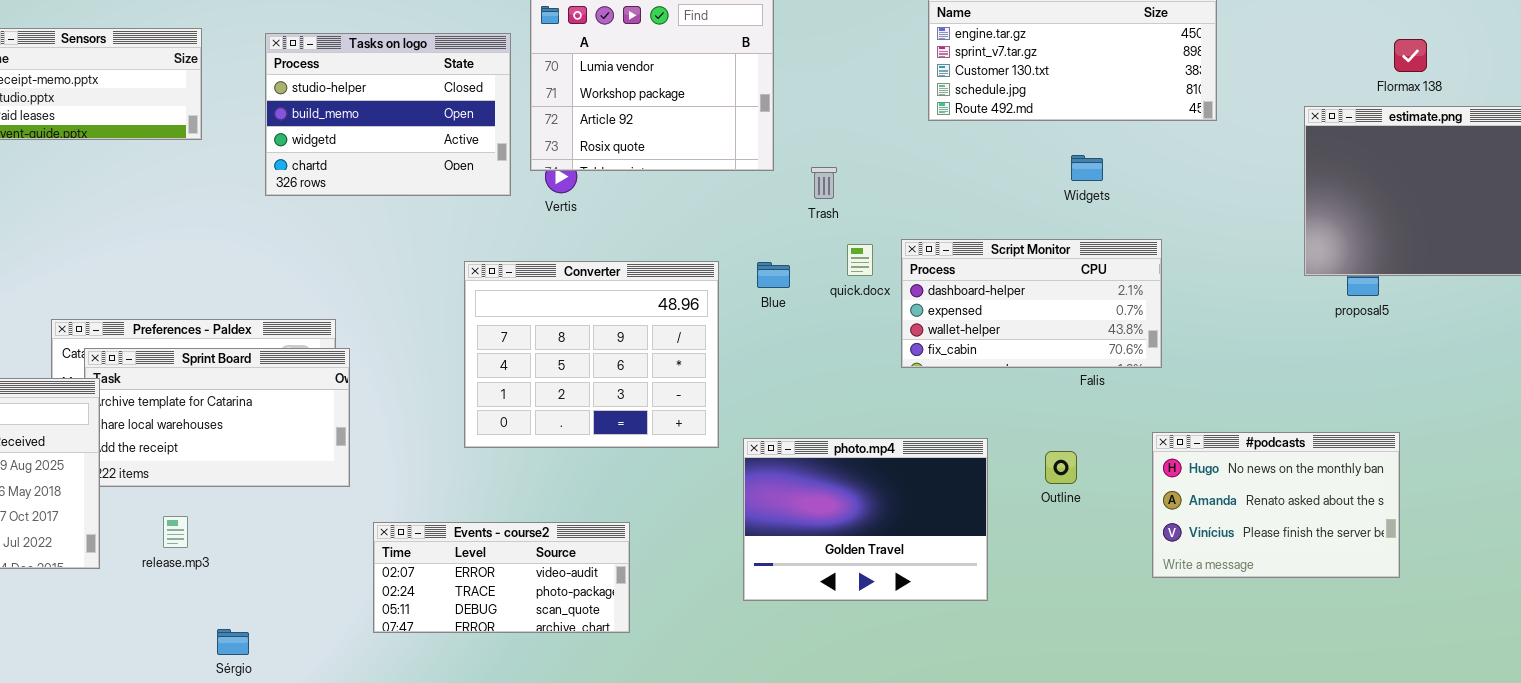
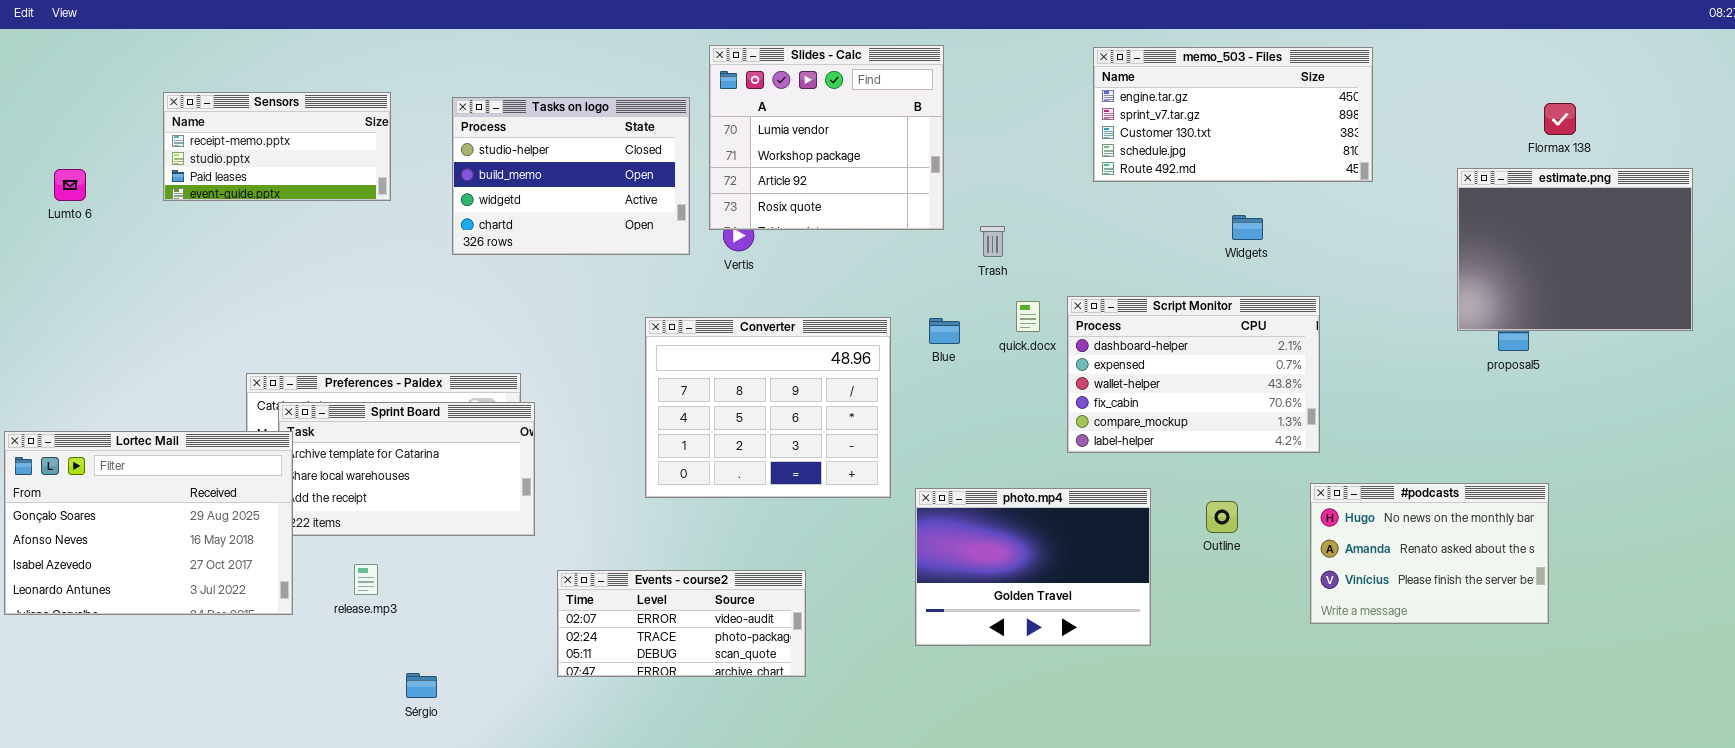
Script Monitor: [901,239,1162,368] -> [1067,296,1320,453], resized

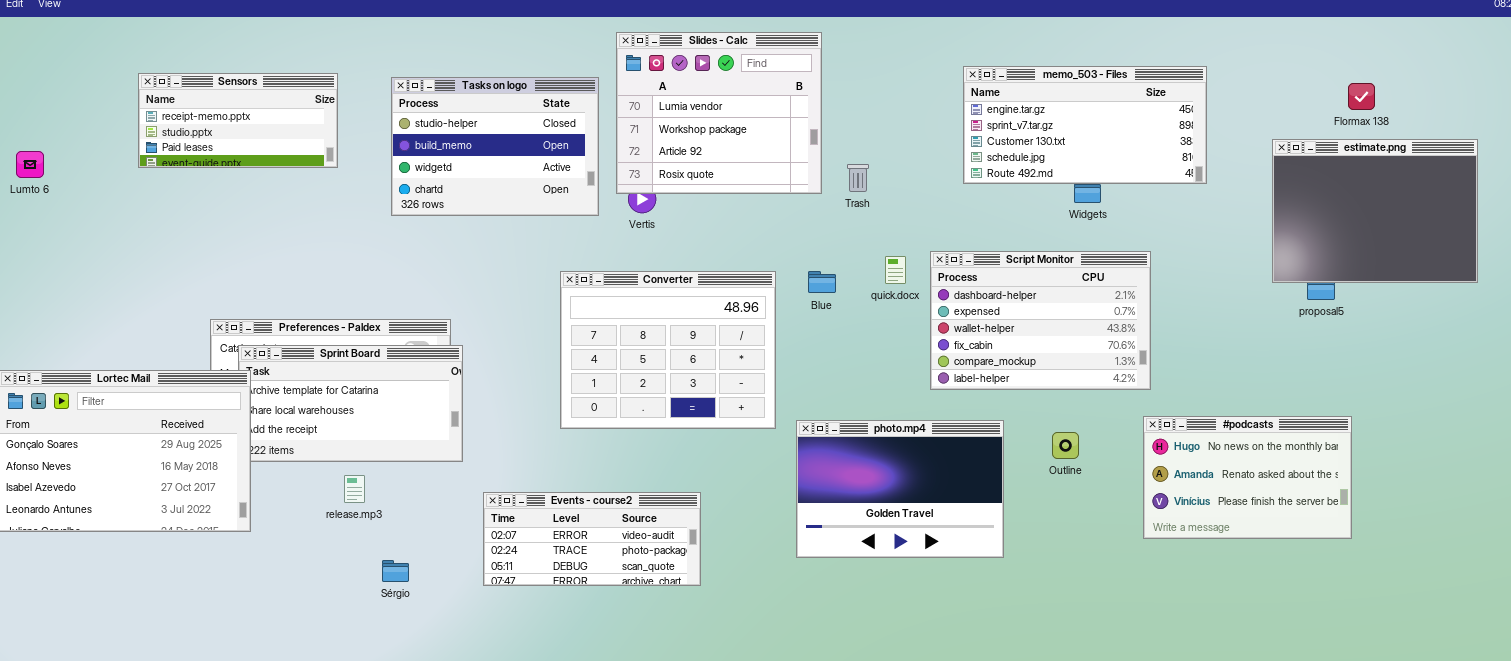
memo_503 - Files: [1093,47,1373,182] -> [963,66,1207,184], moved
Lumto 6: [54,169,86,201] -> [16,151,44,178], moved
Trash: [980,226,1005,257] -> [847,164,869,192], moved
release.mp3: [354,564,378,595] -> [344,475,365,503], moved
Sérgio: [406,673,437,698] -> [382,560,409,582], moved

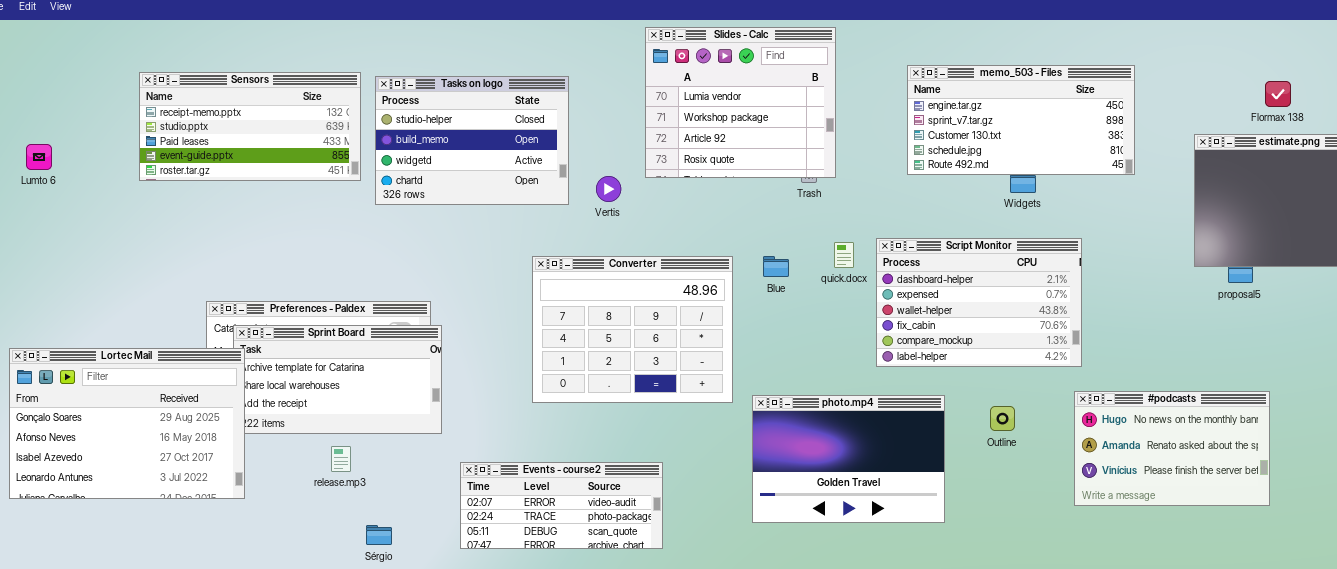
Slides - Calc: [616,32,822,194] -> [645,27,836,178], moved
Sensors: [138,73,338,168] -> [139,72,361,181], resized

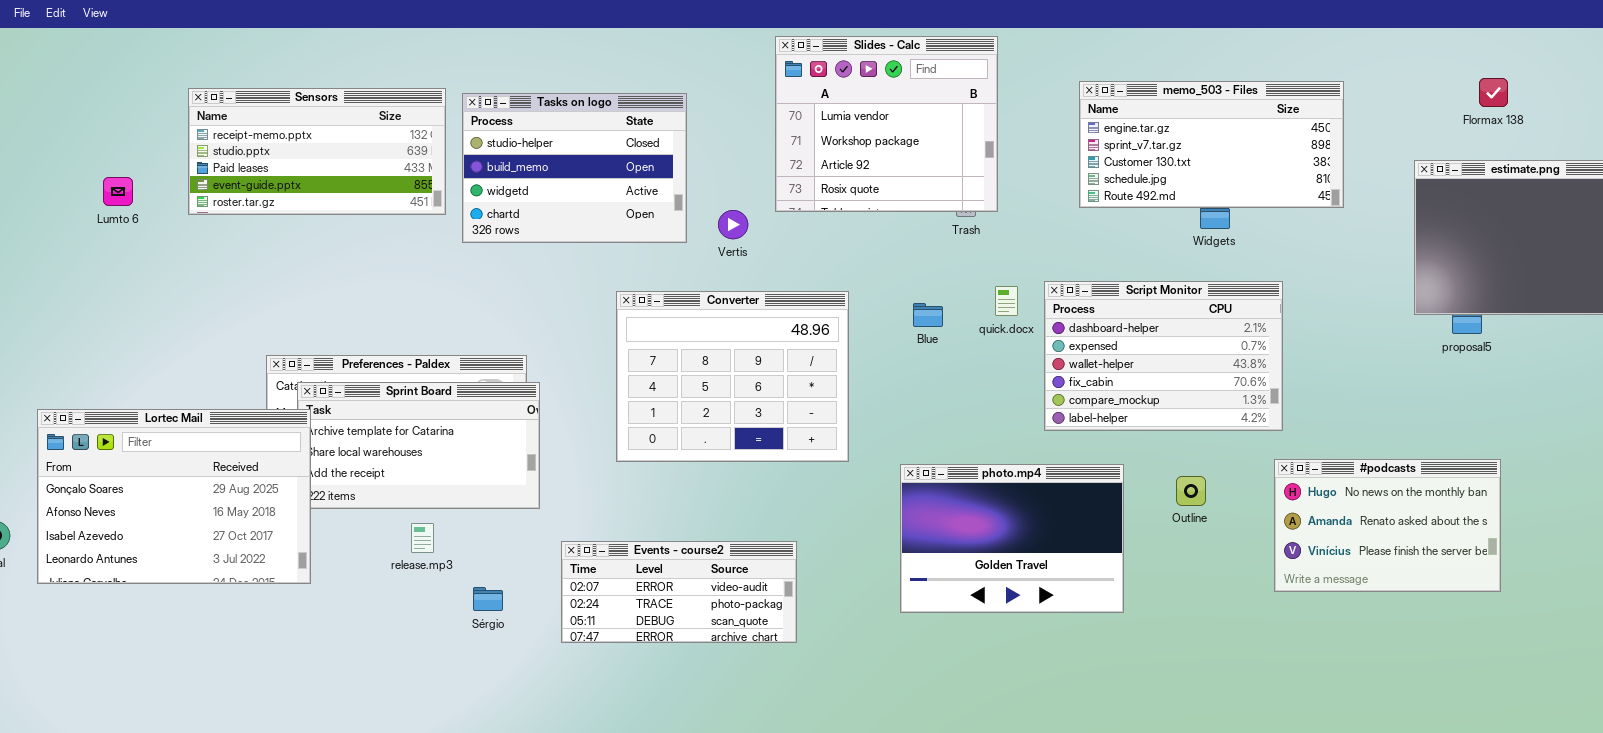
Flormax 138: [1265,81,1291,107] -> [1479,78,1508,107], moved
Lumto 6: [26,144,52,170] -> [103,177,133,206], moved
Converter: [532,256,733,403] -> [616,291,849,462], moved
Sérgio: [366,525,392,545] -> [473,587,503,611], moved

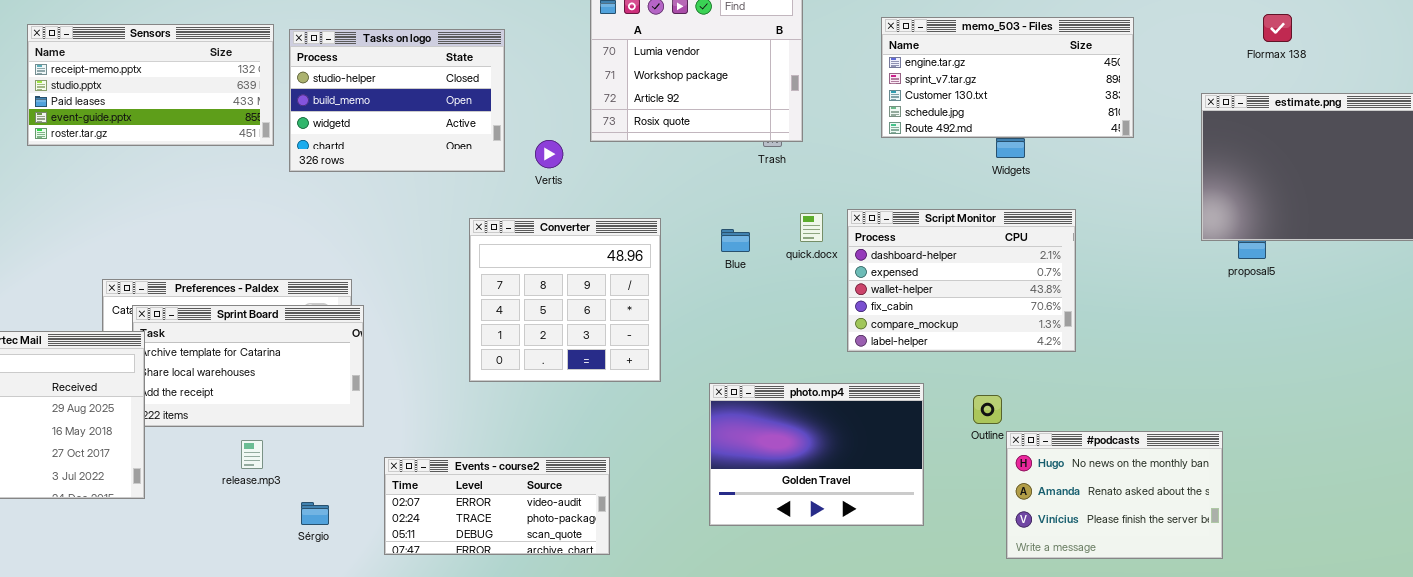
Converter: [616,291,849,462] -> [469,218,661,382], resized
#podcasts: [1274,459,1501,592] -> [1006,431,1223,559], moved

